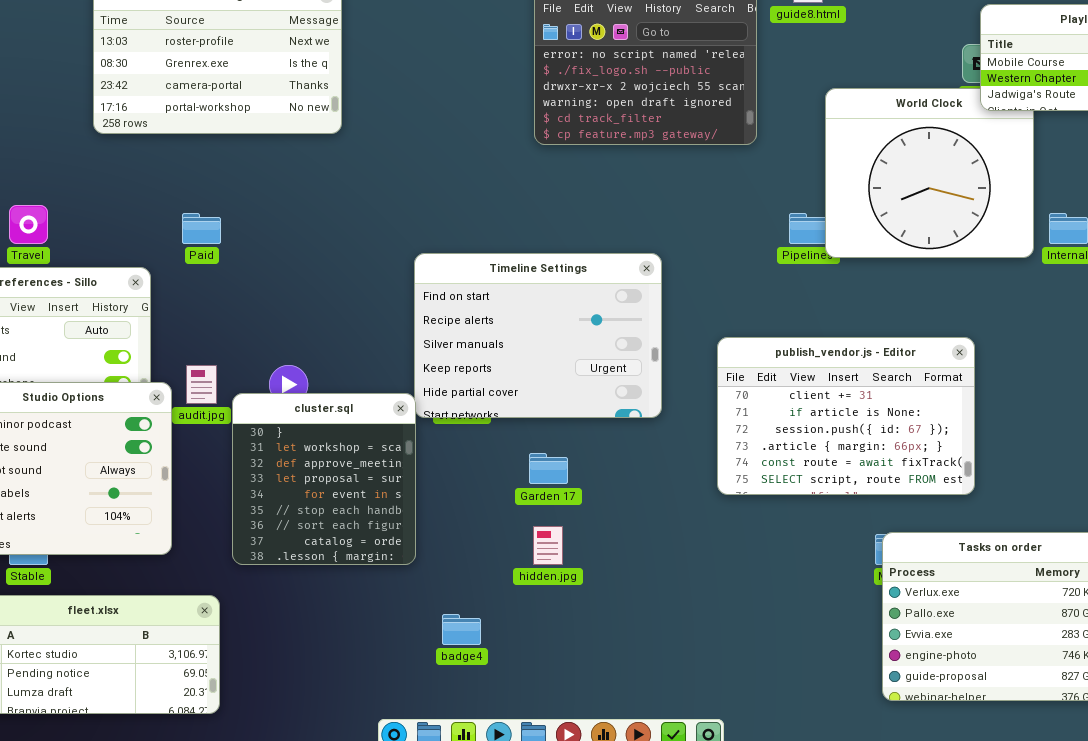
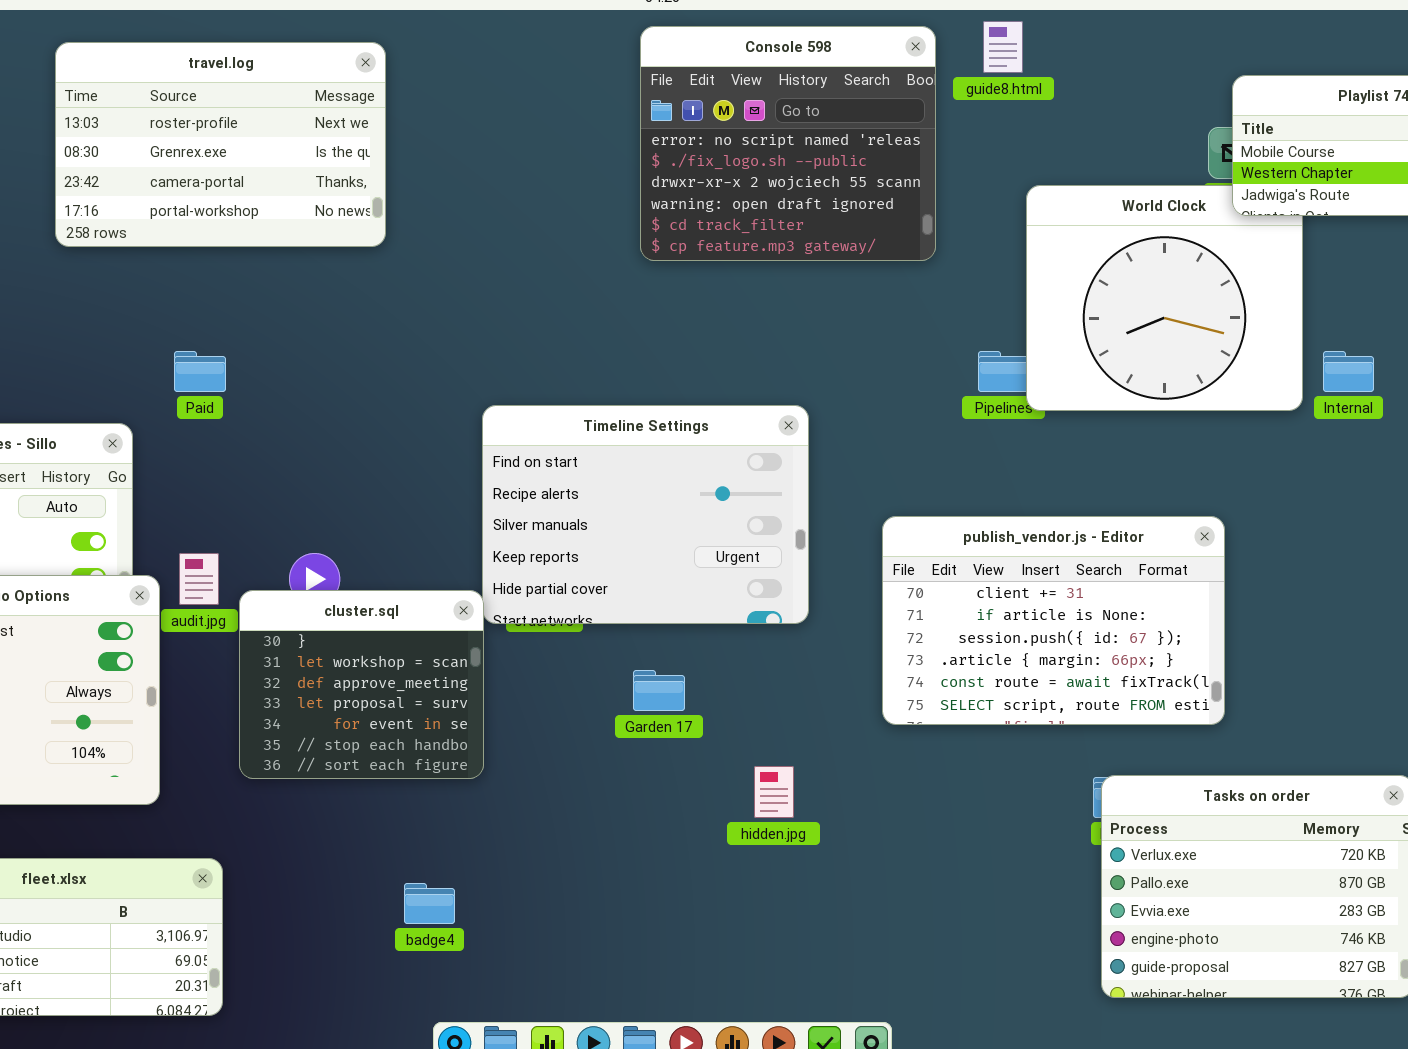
cluster.sql: [232,393,416,565] -> [239,590,484,779], resized
hidden.jpg: [533,526,563,565] -> [754,766,794,818], moved
badge4: [442,614,481,645] -> [404,883,455,924], moved

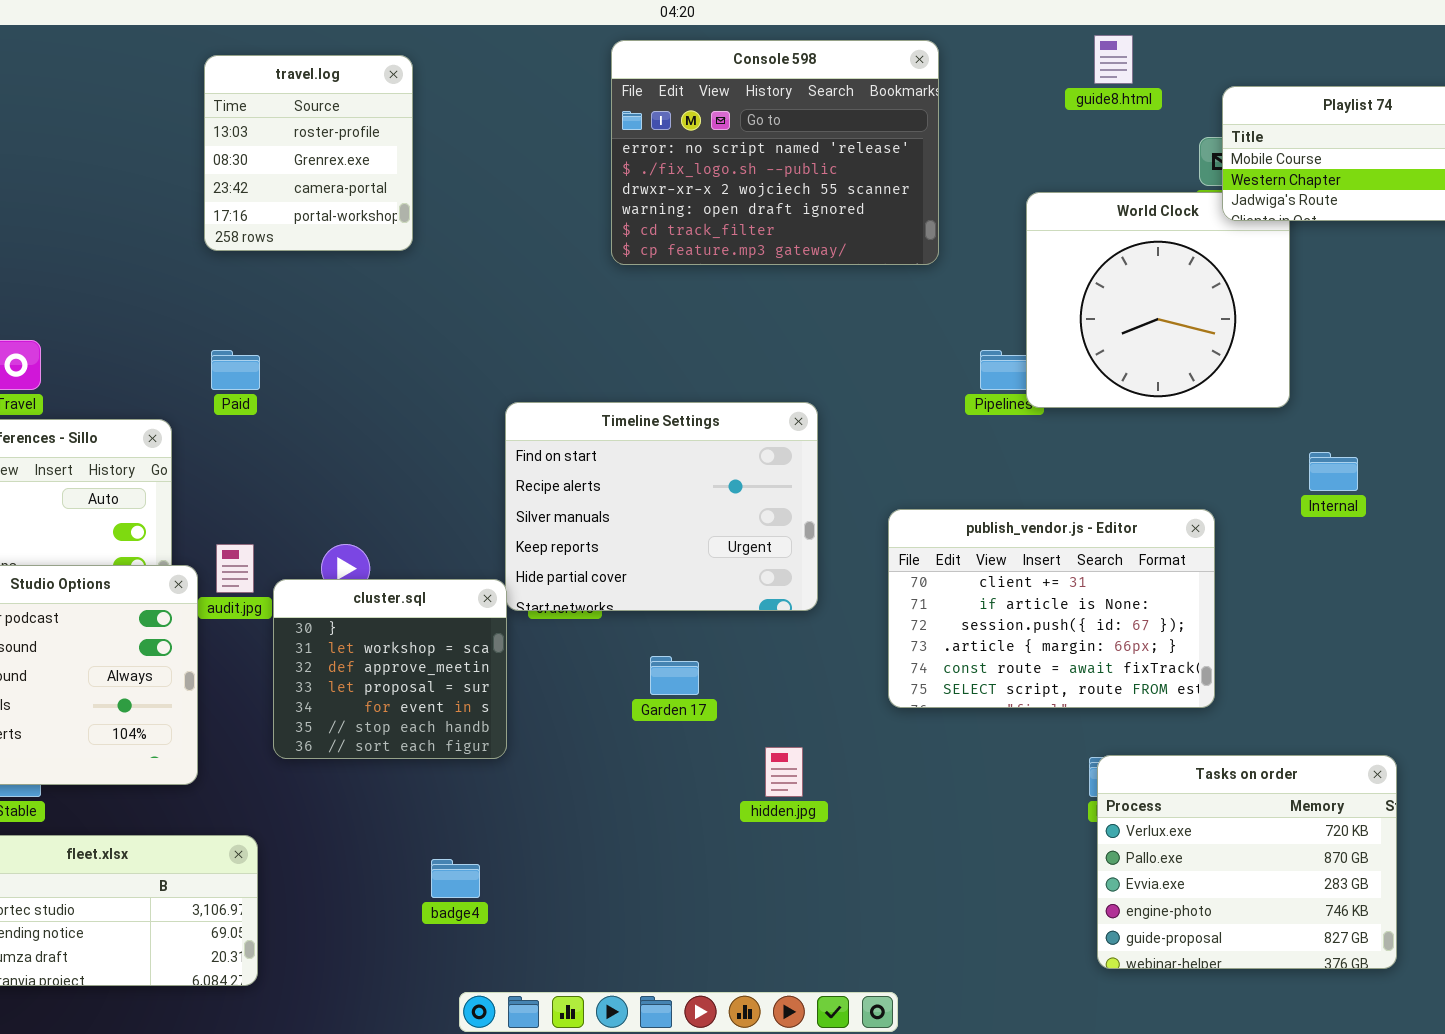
guide8.html: [983,21,1023,73] -> [1094,35,1133,84], moved
Console 598: [640,26,936,261] -> [611,40,939,265], resized
travel.log: [55,42,386,247] -> [204,55,413,251], resized
Internal: [1323,351,1374,392] -> [1309,452,1358,491], moved

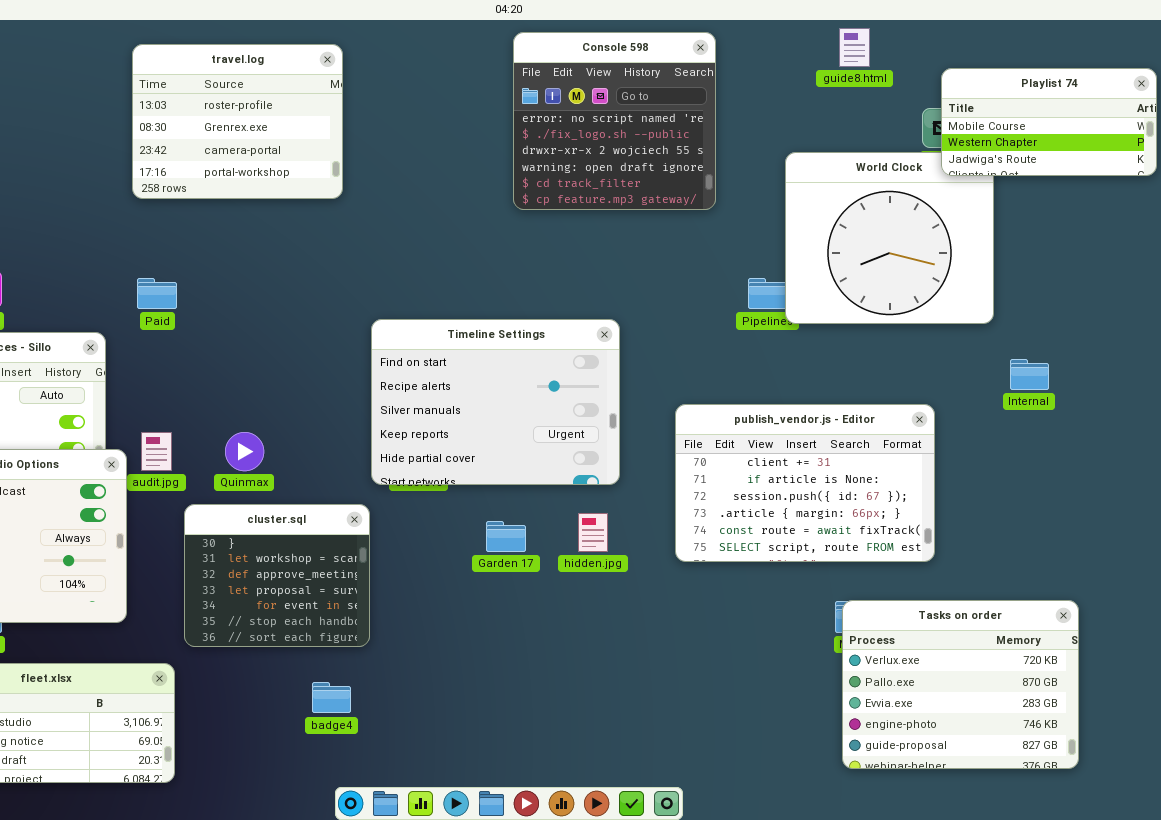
Console 598: [611,40,939,265] -> [513,32,716,210], resized
travel.log: [204,55,413,251] -> [132,44,343,199], resized
cluster.sql: [273,579,507,759] -> [184,504,370,647], moved
hidden.jpg: [765,747,803,797] -> [578,513,608,552], moved

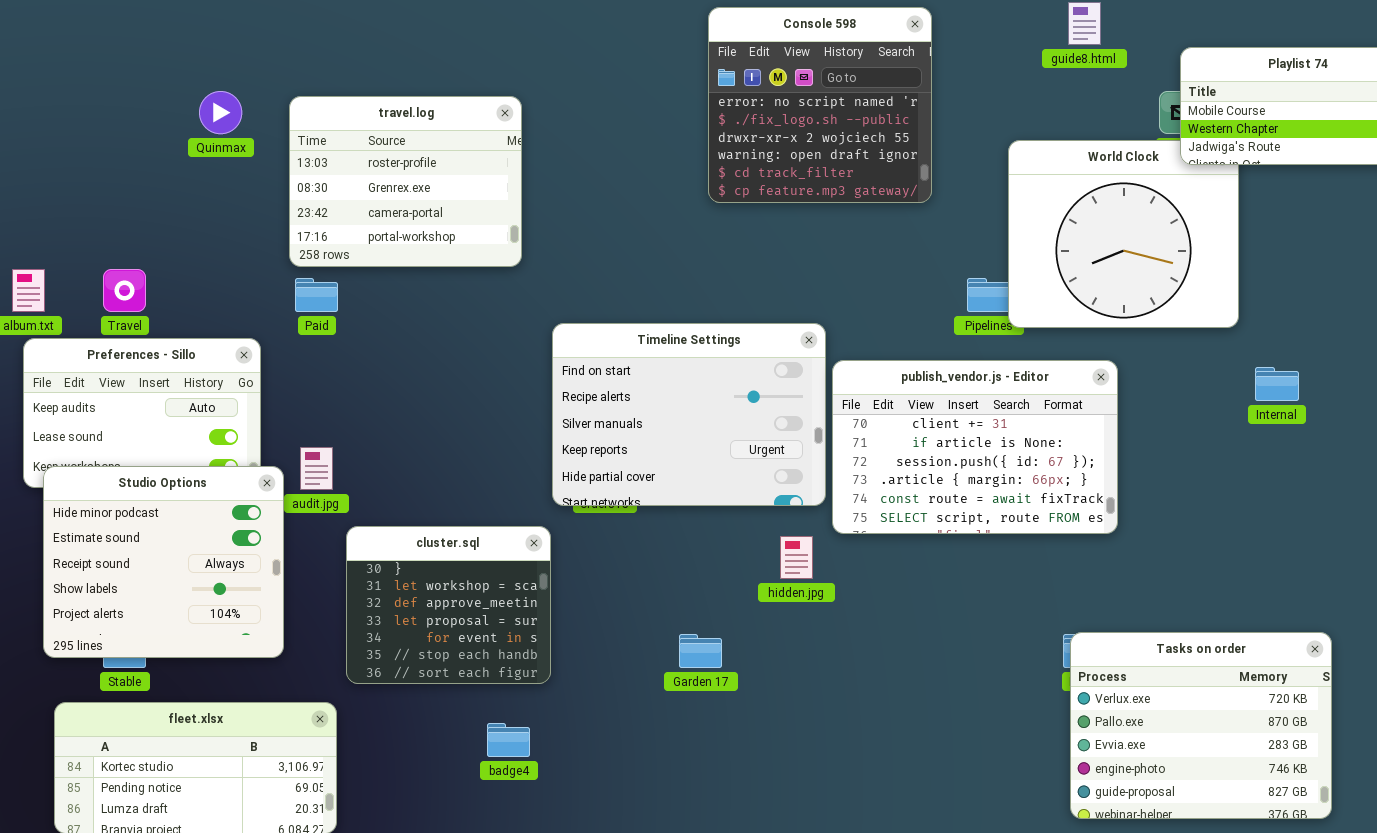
travel.log: [132,44,343,199] -> [289,96,522,267], moved
publish_vendor.js - Editor: [675,404,935,562] -> [832,360,1118,534], moved
Quinmax: [225,432,264,471] -> [199,91,242,134], moved
Garden 17: [486,521,526,552] -> [679,634,722,668], moved

